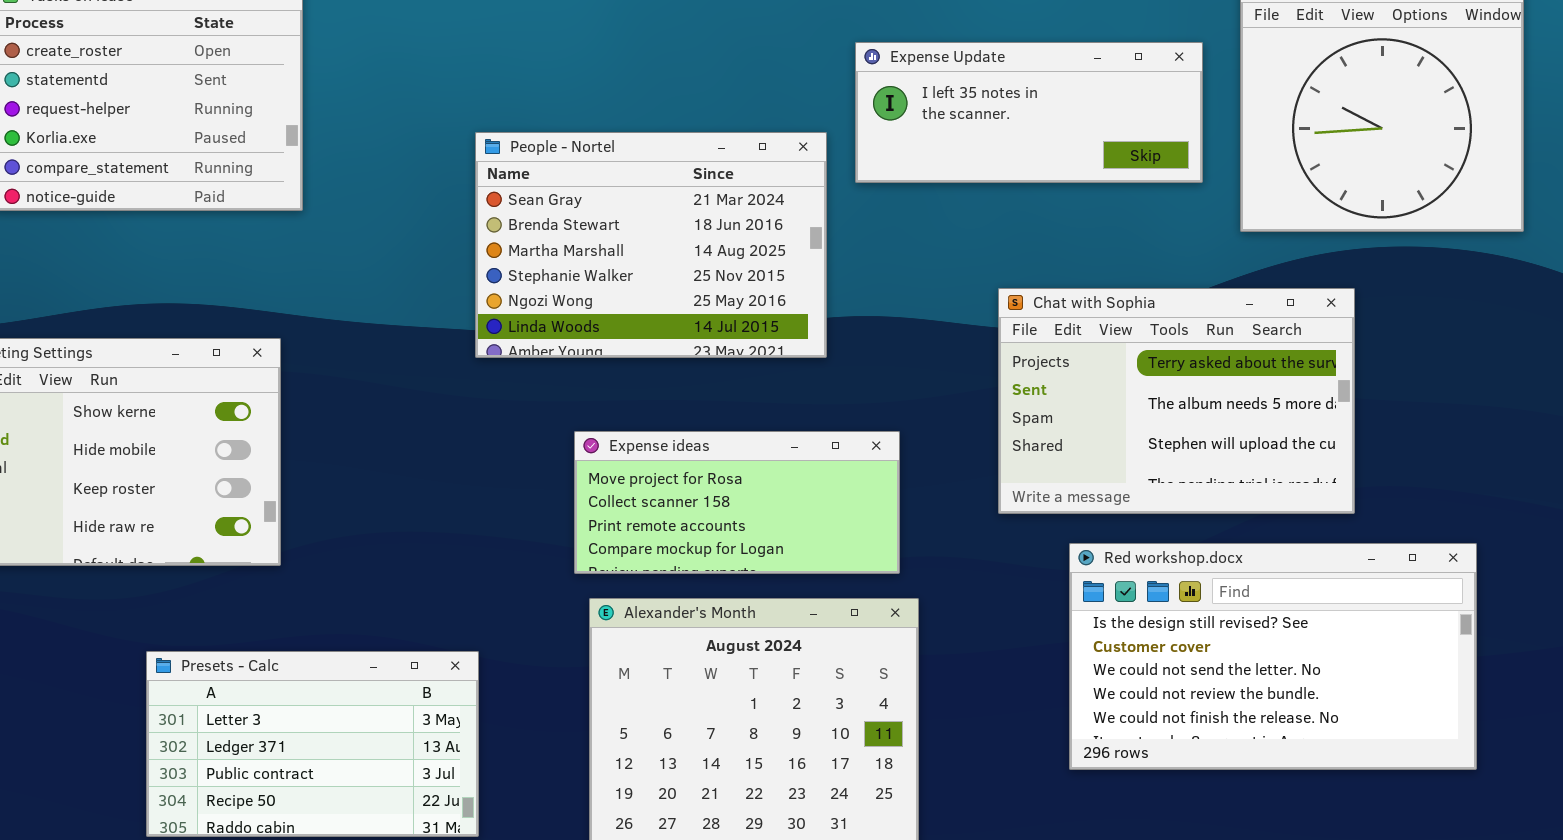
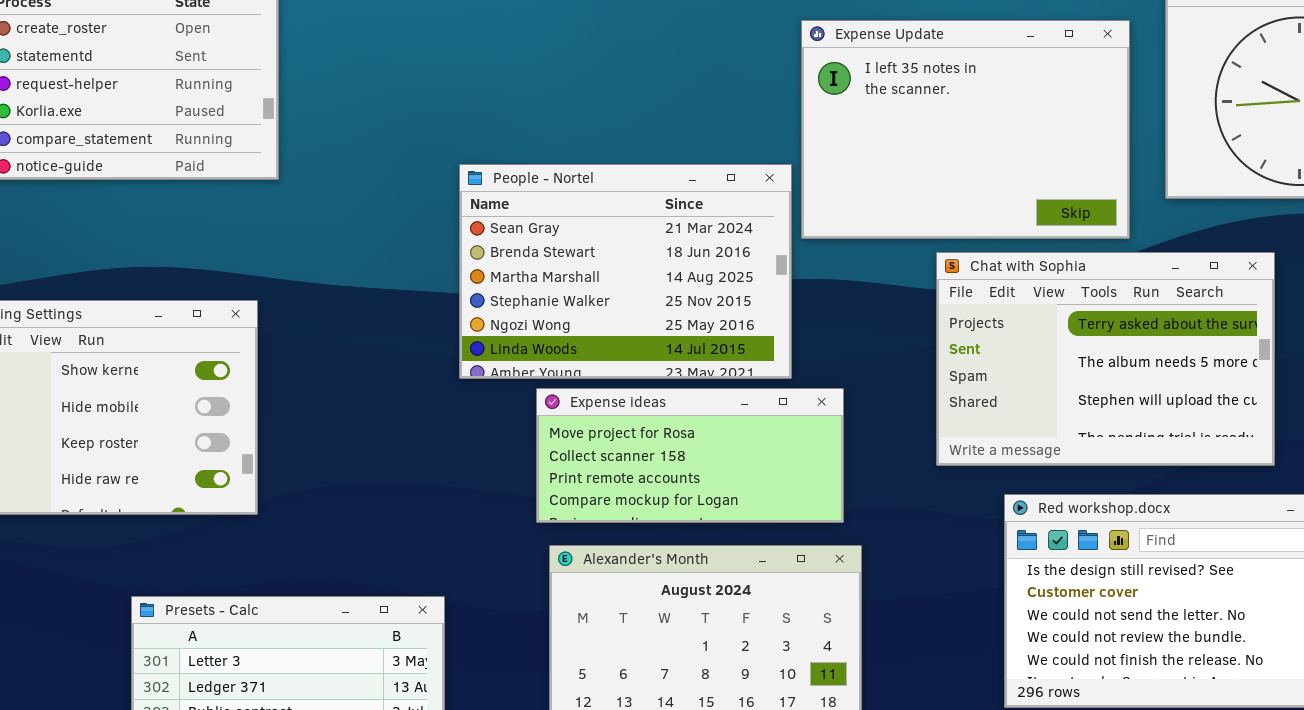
Expense Update: [855,42,1203,183] -> [801,20,1130,239], resized
People - Nortel: [475,132,827,358] -> [459,164,792,379], moved

